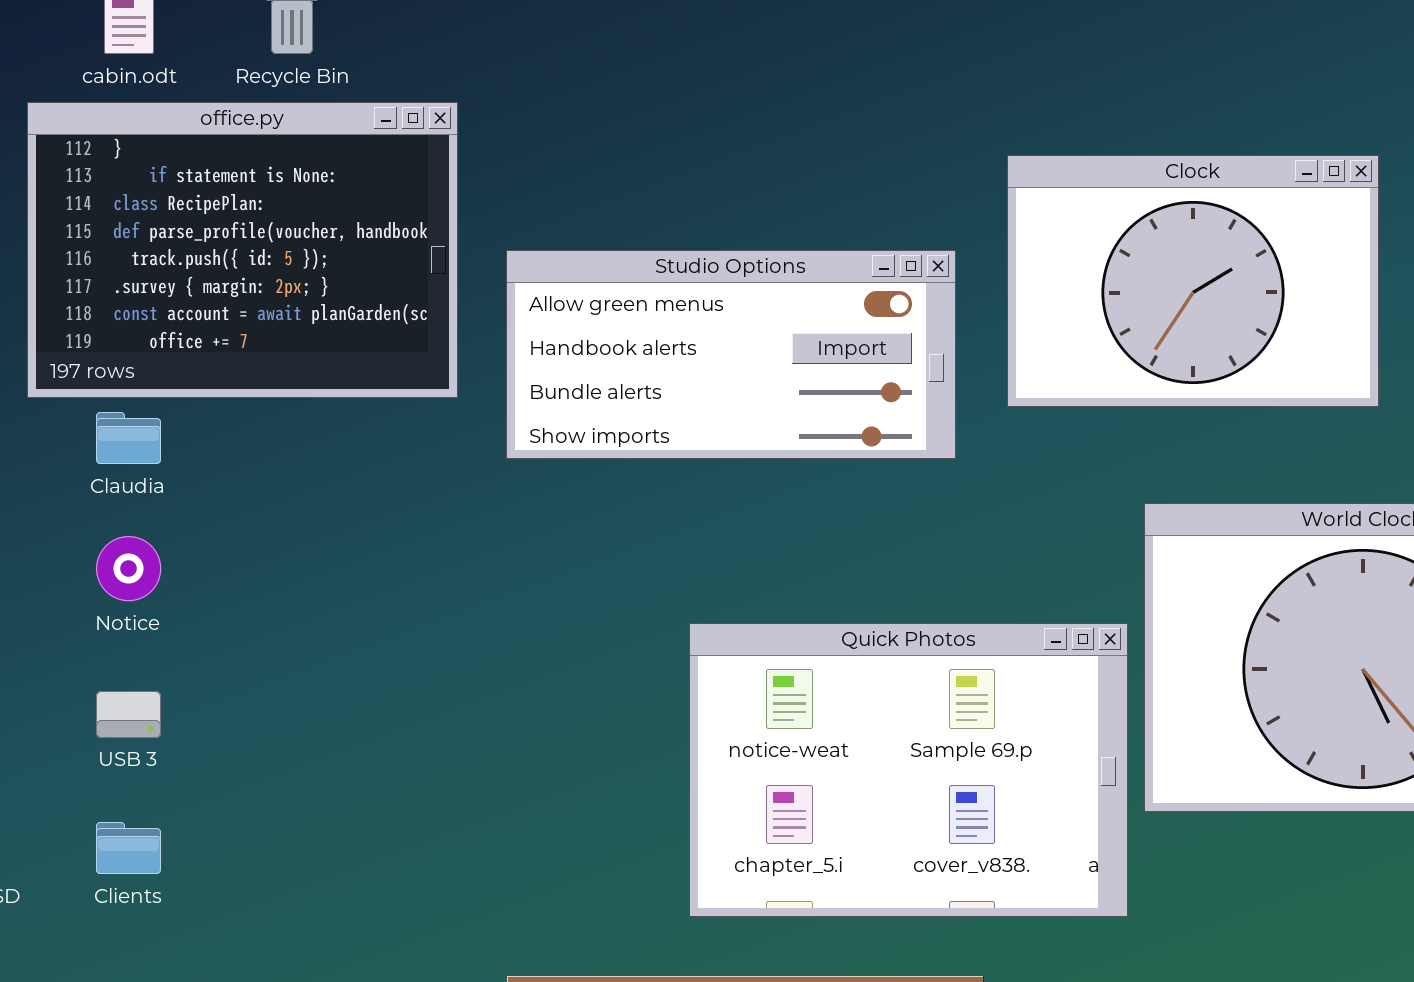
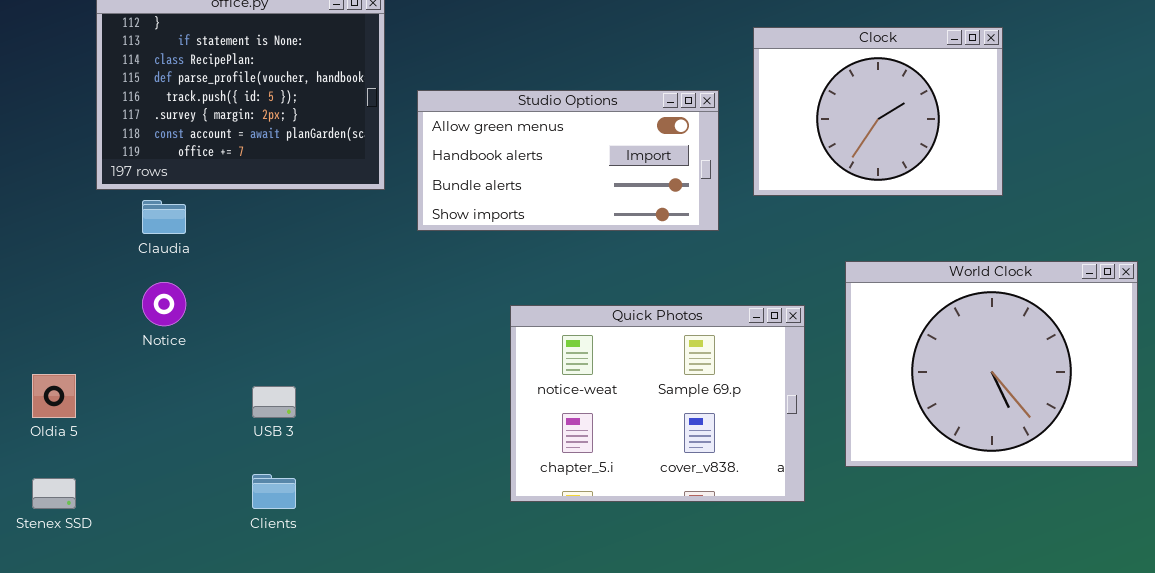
Quick Photos: [689,623,1128,917] -> [510,305,805,502], moved
USB 3: [96,691,161,738] -> [252,386,296,418], moved
Clients: [96,822,161,874] -> [252,474,296,509], moved

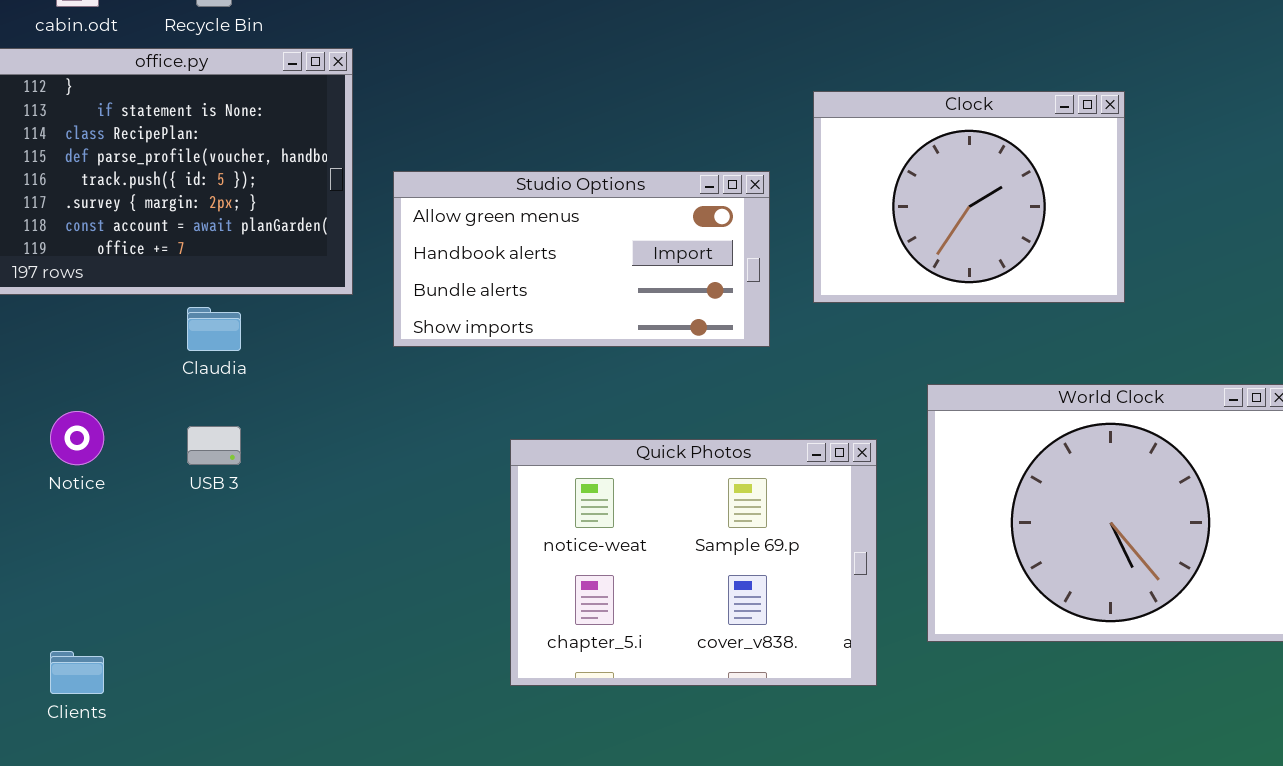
Claudia: [142,200,186,234] -> [187,307,241,351], moved
USB 3: [252,386,296,418] -> [187,426,241,465], moved
Clients: [252,474,296,509] -> [50,651,104,694], moved

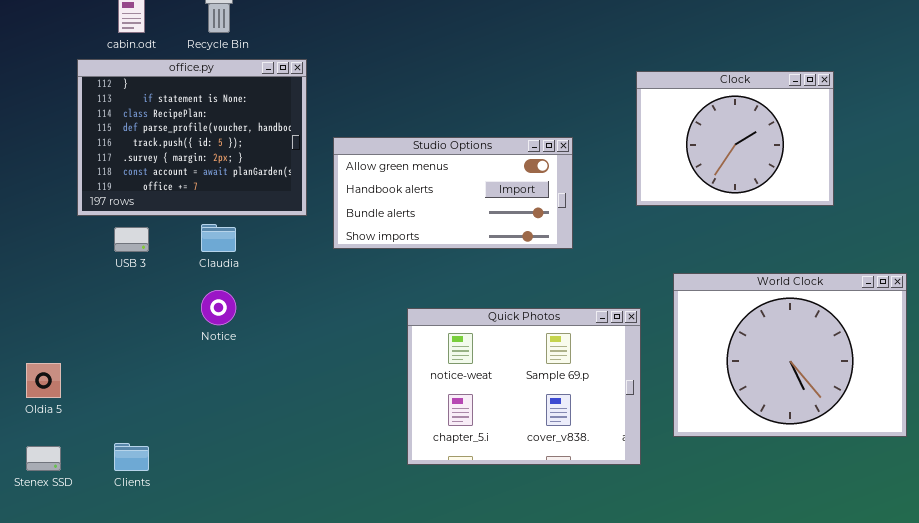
Clock: [813,91,1125,303] -> [636,71,834,206], moved
Notice: [50,411,104,465] -> [201,290,236,325], moved
USB 3: [187,426,241,465] -> [114,227,149,252], moved

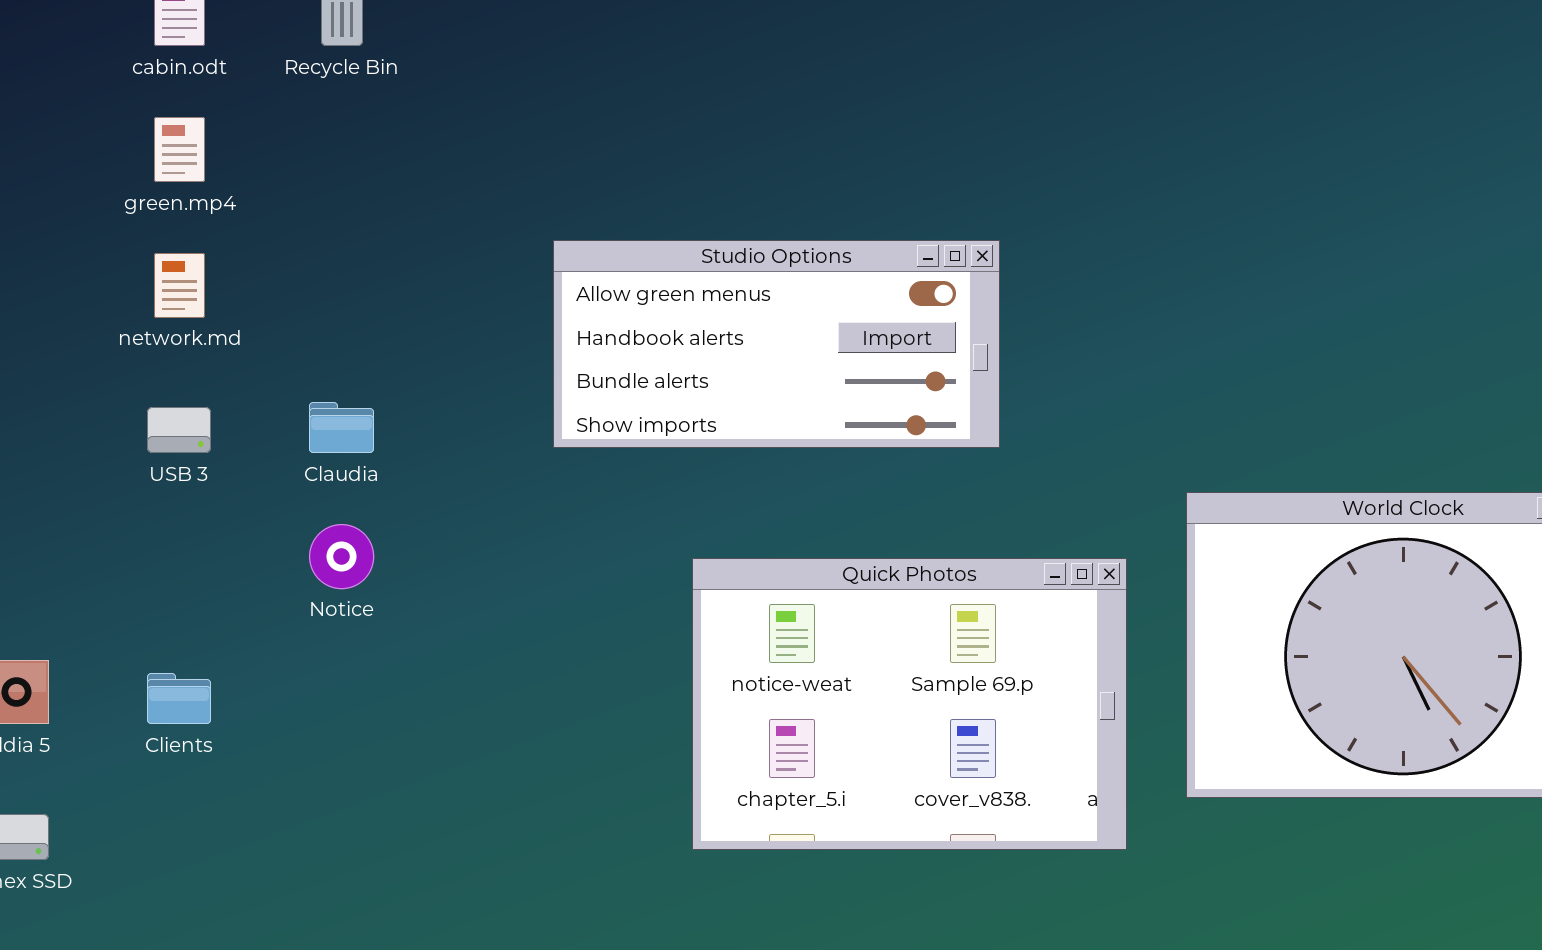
office.py: [77,59,307,216] -> none, closed
Clock: [636,71,834,206] -> none, closed
Clients: [114,443,149,471] -> [147,673,211,724], moved

